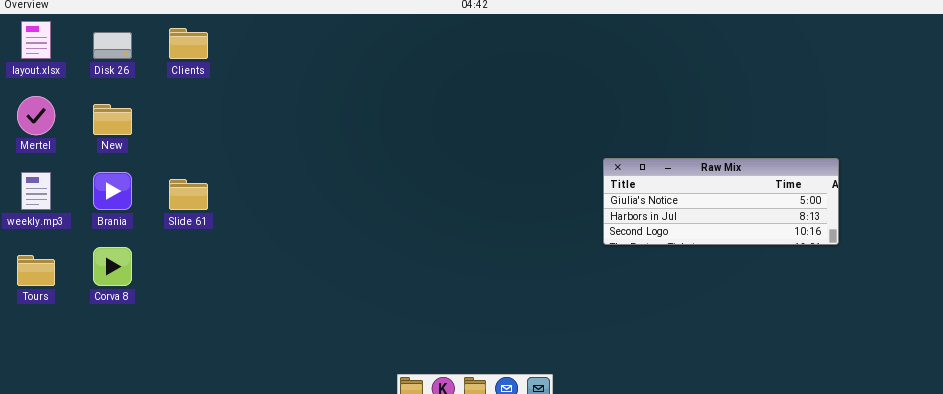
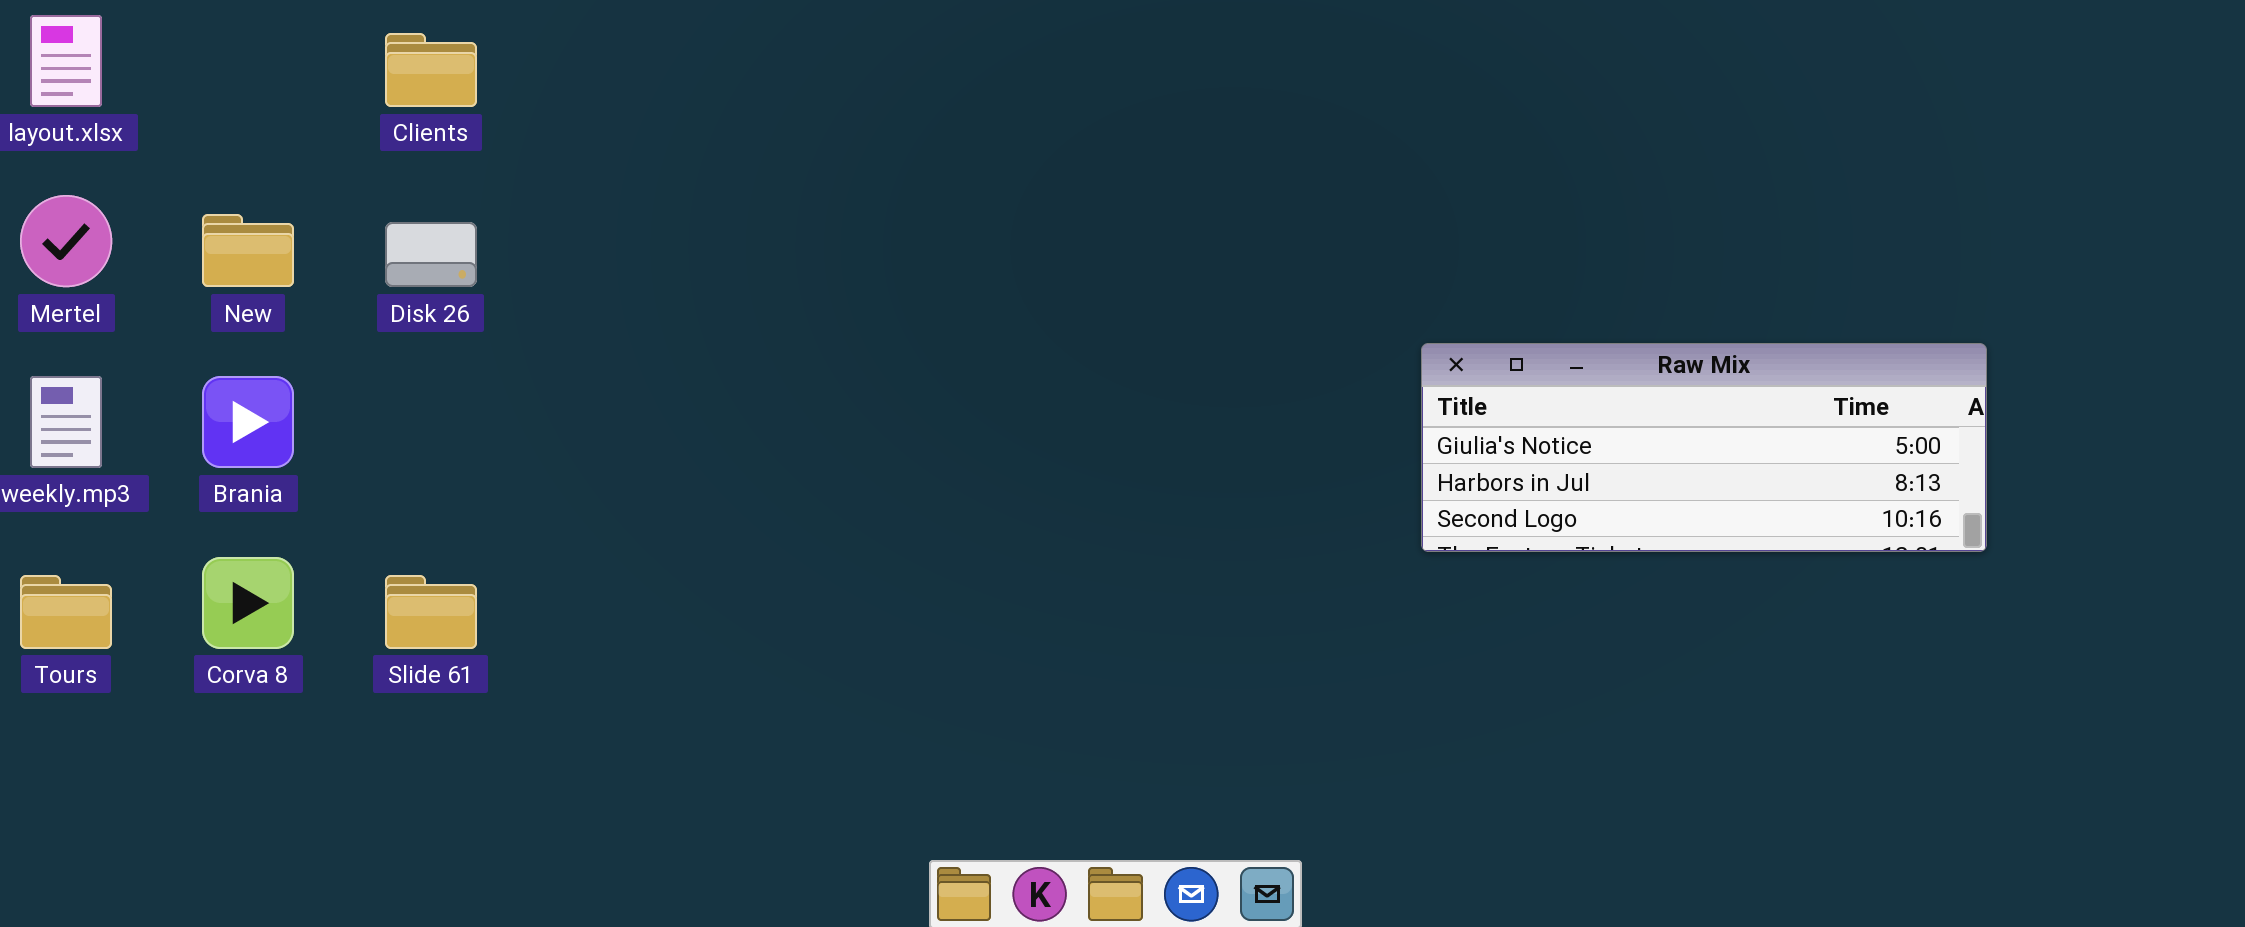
Disk 26: [93,32,132,59] -> [385,222,477,287], moved
Slide 61: [169,179,208,210] -> [385,575,477,649], moved

